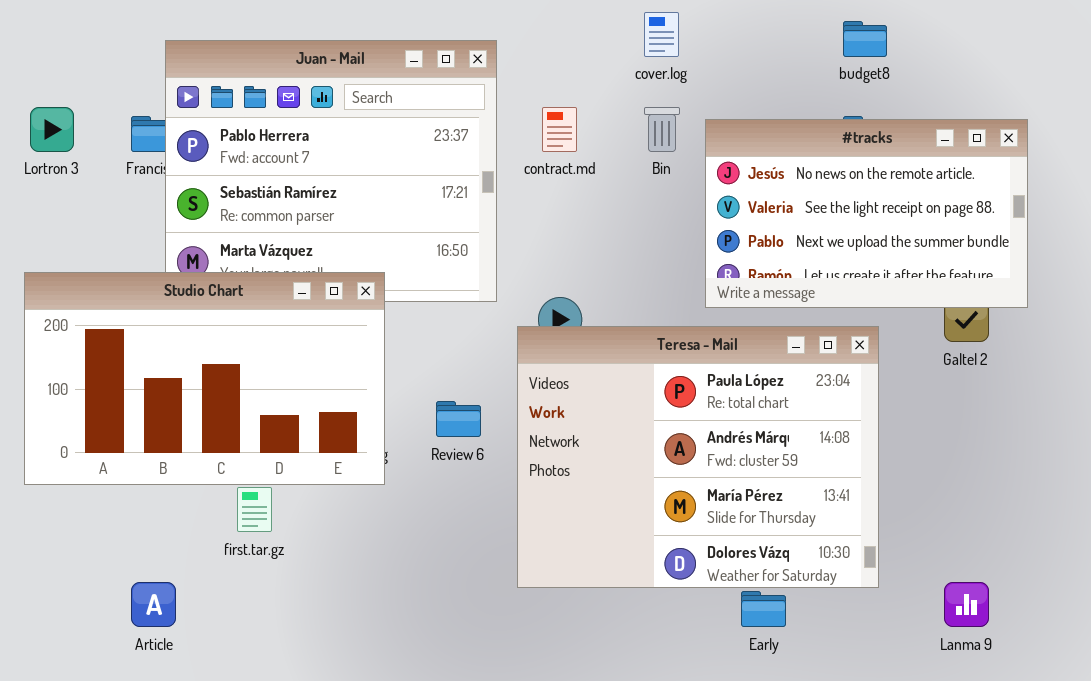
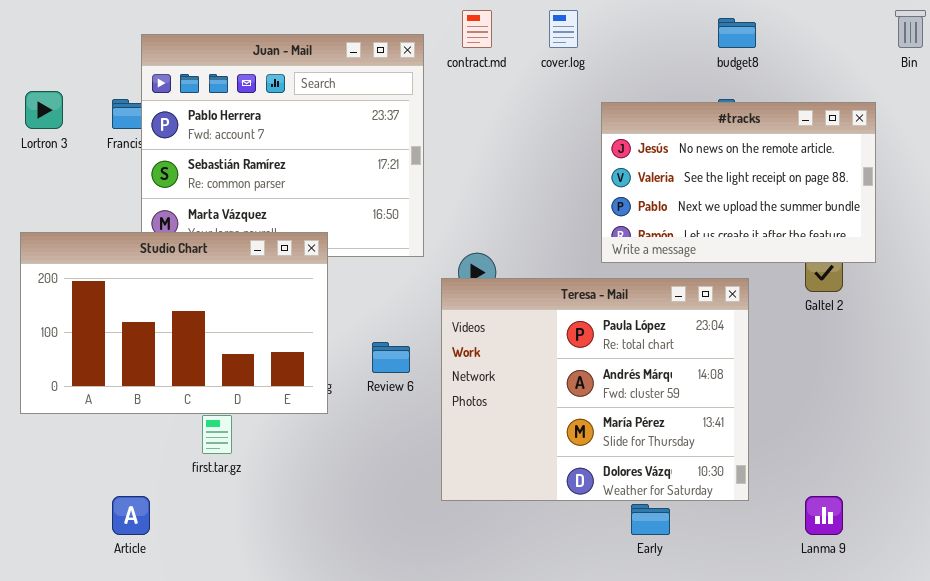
contract.md: [542,107,577,152] -> [462,10,492,48], moved
Bin: [644,107,680,152] -> [895,10,926,48], moved

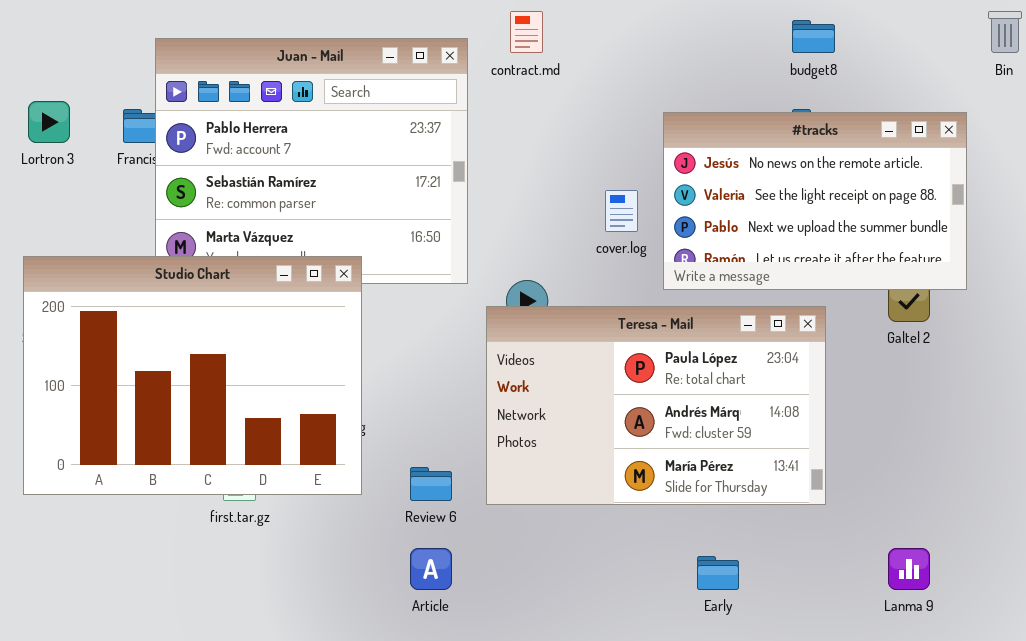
cover.log: [549,10,578,48] -> [605,190,638,232], moved
Studio Chart: [20,232,328,414] -> [23,256,362,495], resized
Teresa - Mail: [441,278,749,501] -> [486,306,826,505], resized
Review 6: [372,342,410,373] -> [410,467,452,501], moved
Article: [112,496,150,535] -> [410,548,452,590], moved

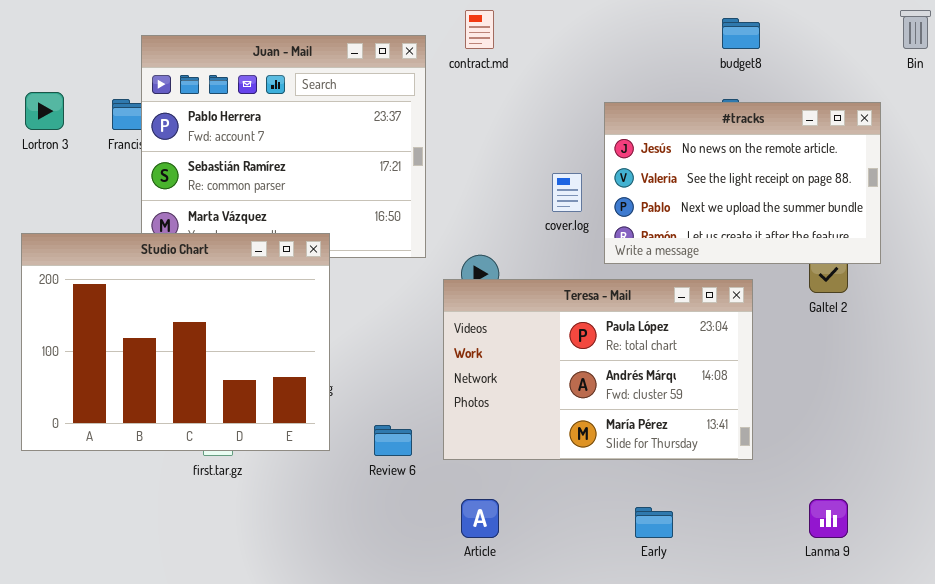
Article: [410,548,452,590] -> [461,499,499,538], moved

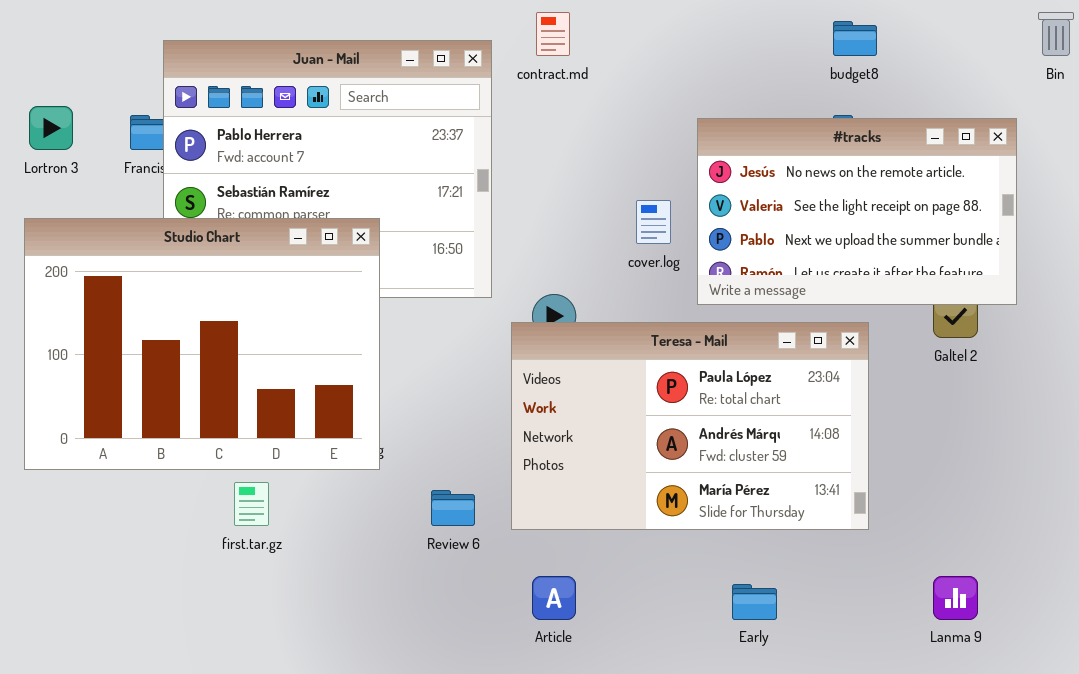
Studio Chart: [21,233,330,451] -> [24,218,380,470], moved

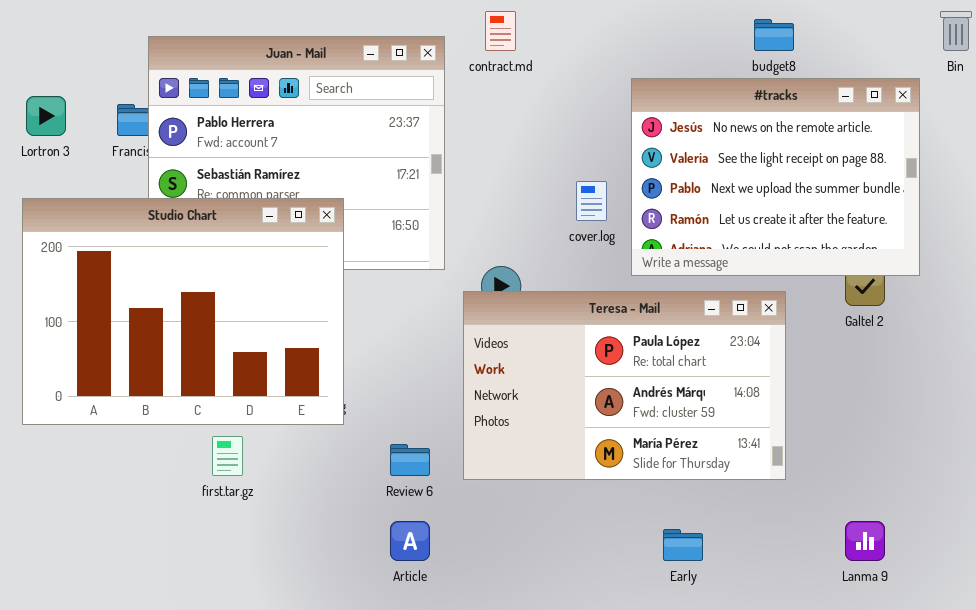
#tracks: [697,118,1017,305] -> [631,78,920,276], resized
Article: [532,576,576,620] -> [390,521,430,561], moved

